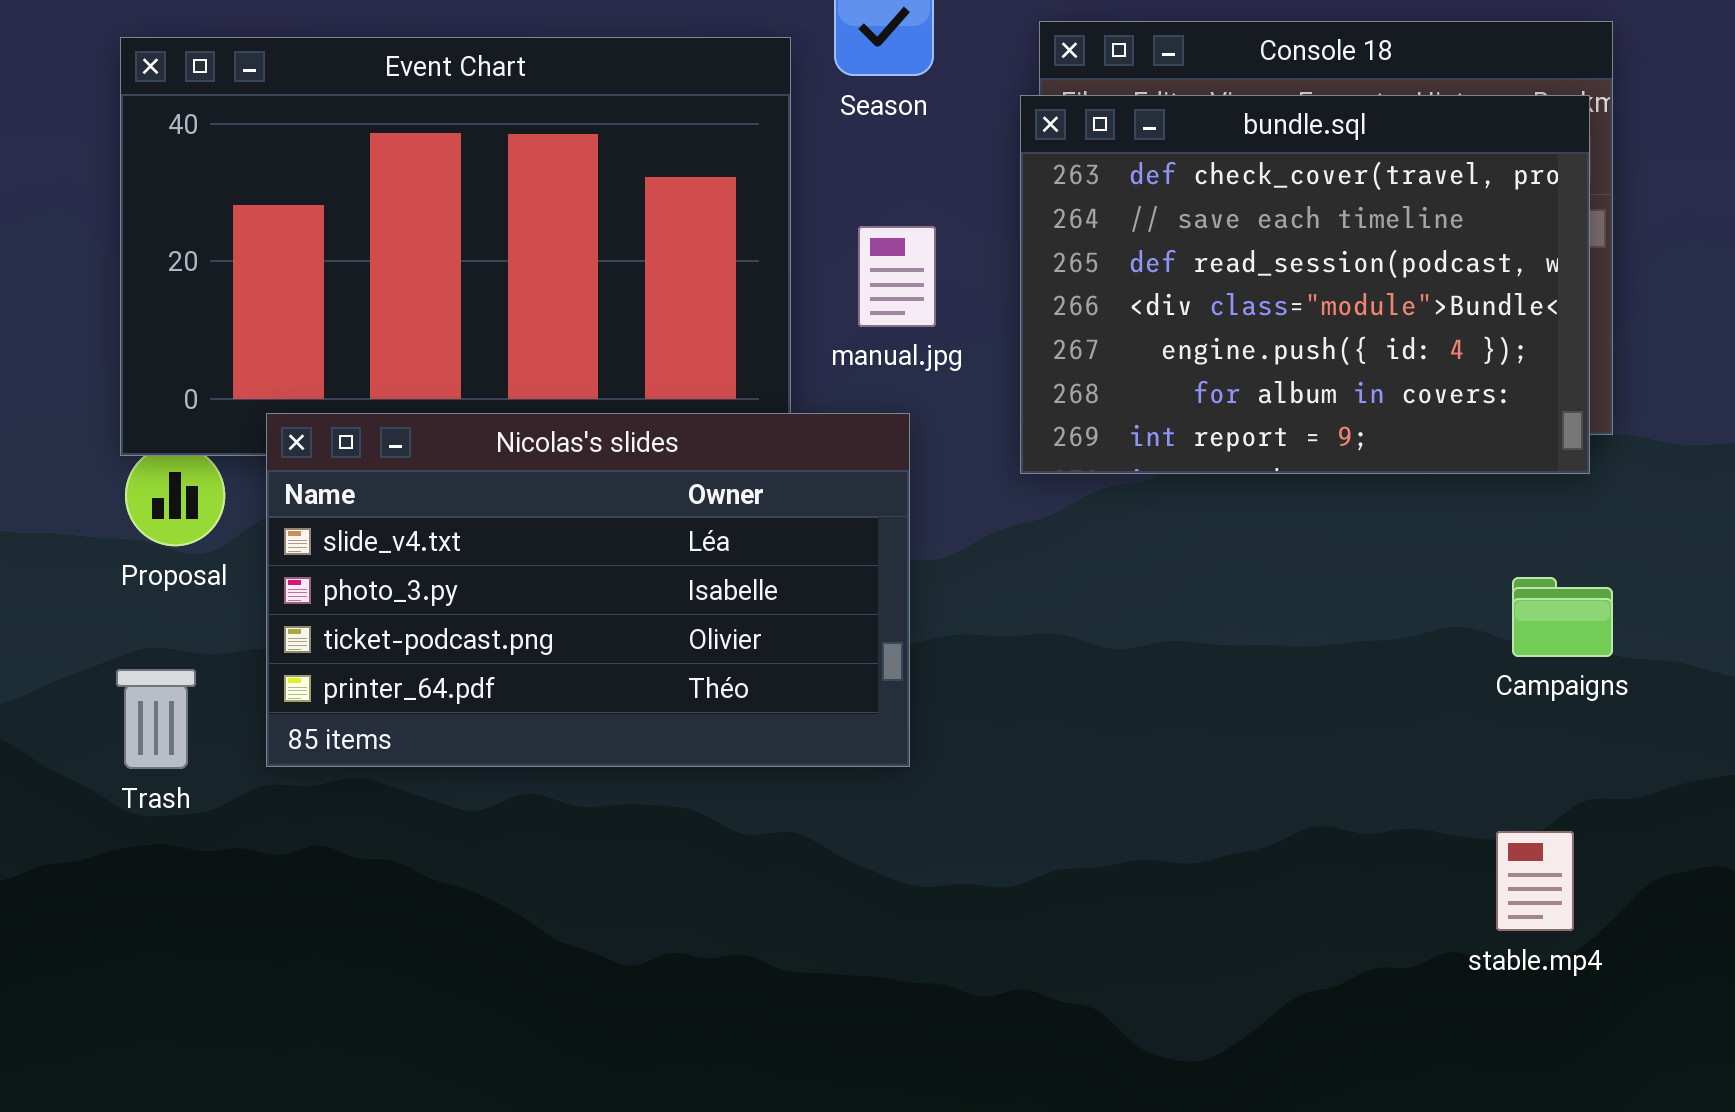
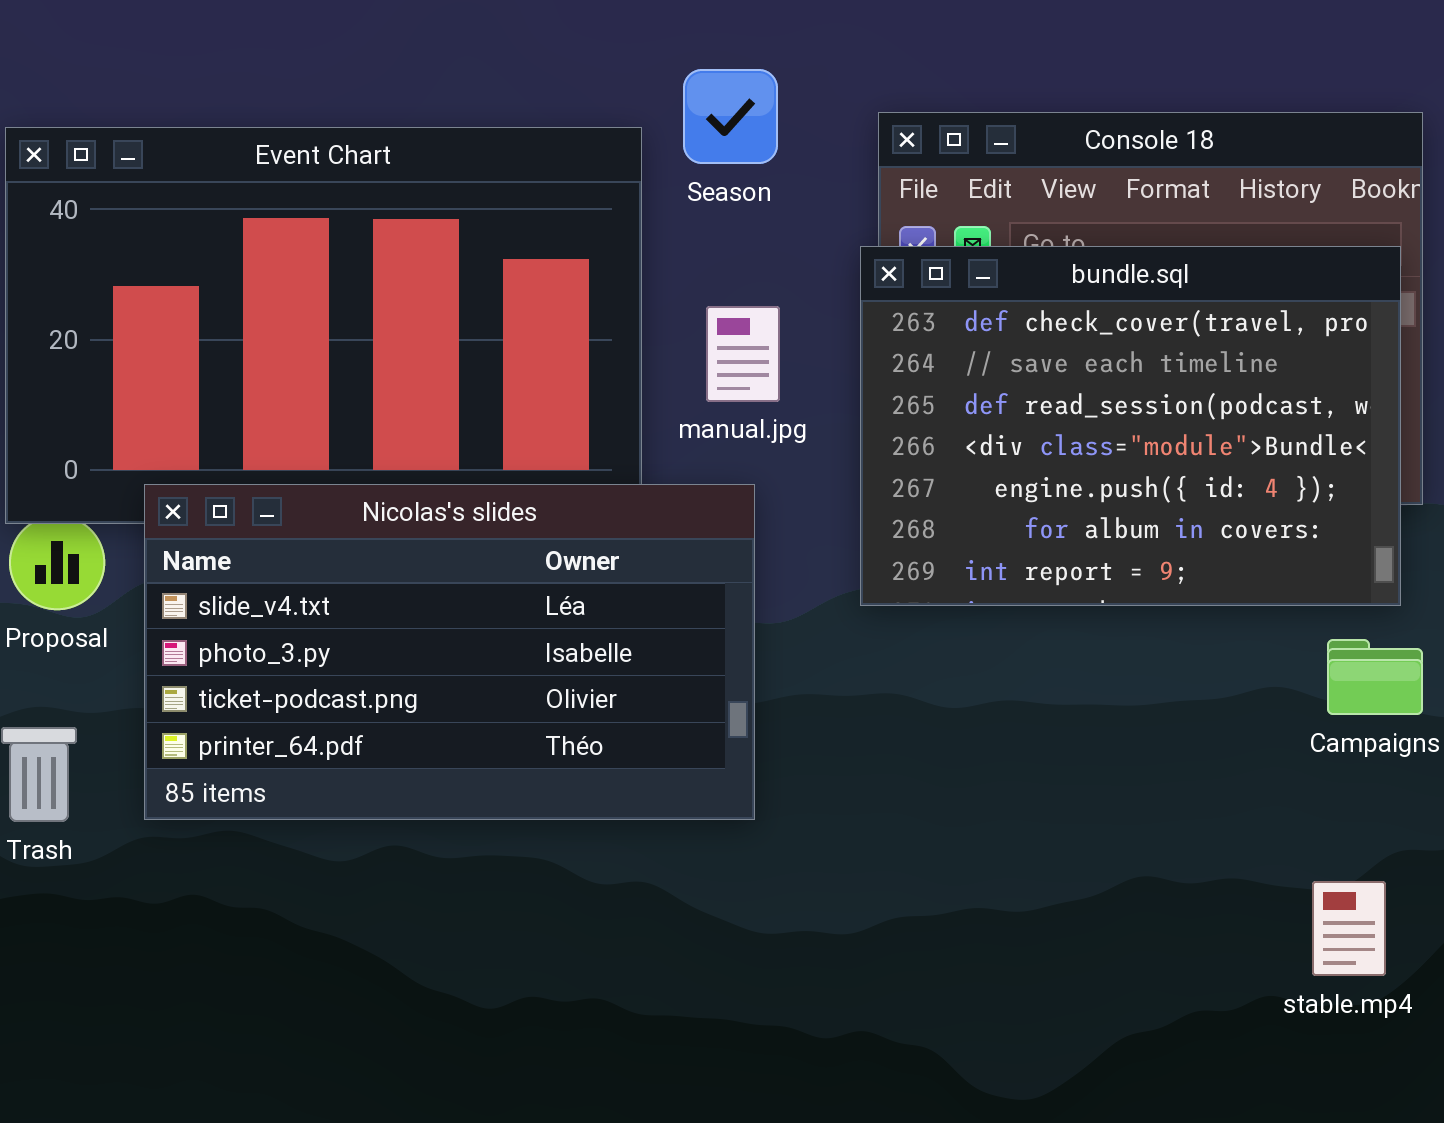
bundle.sql: [1020,95,1590,474] -> [860,246,1401,606], moved

